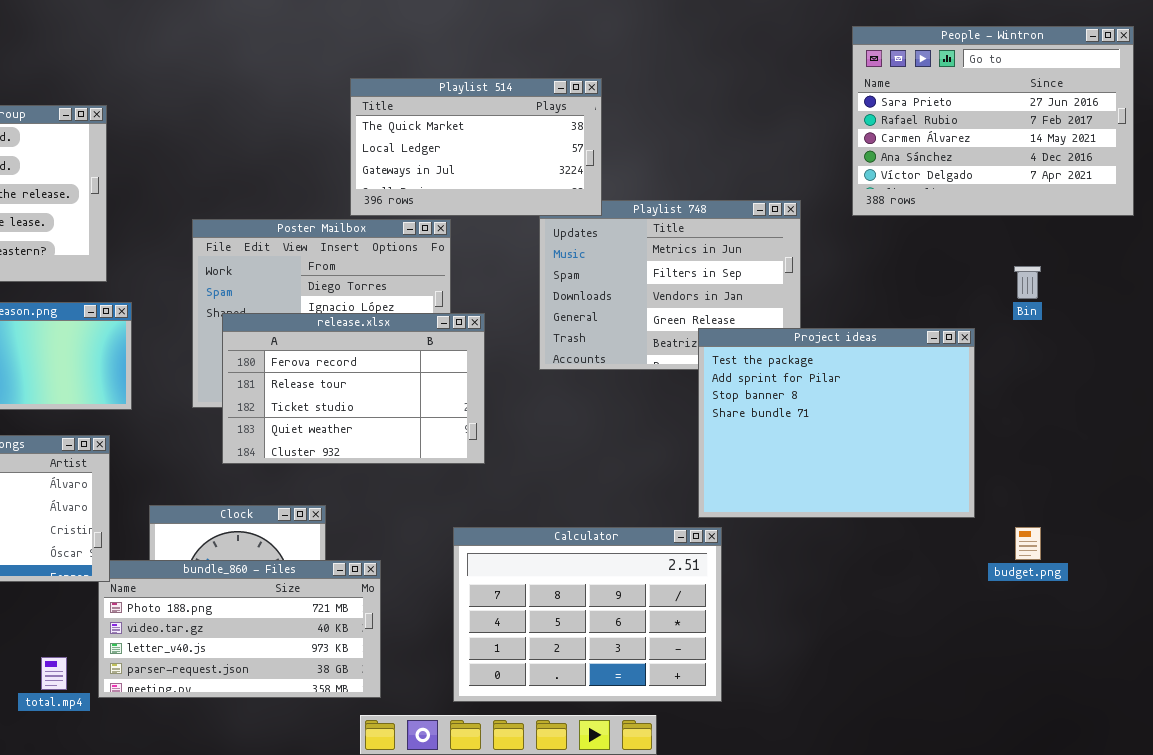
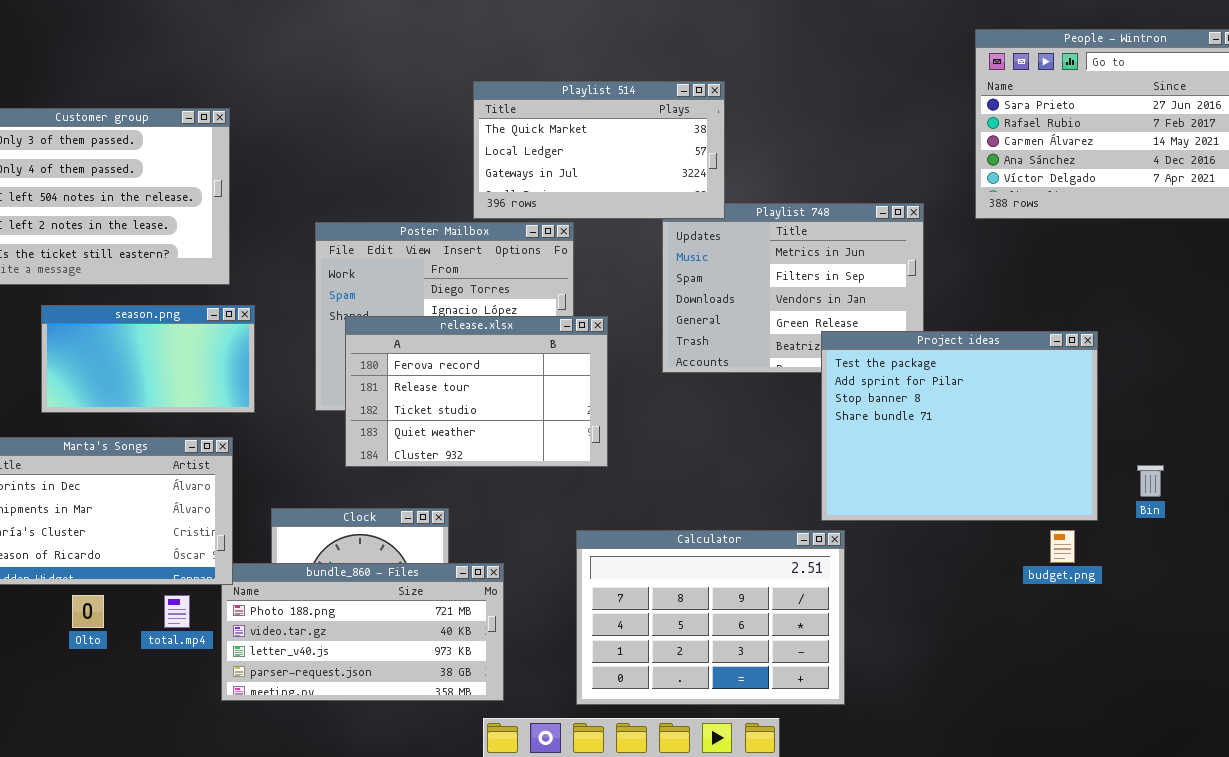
Bin: [1014,266,1041,299] -> [1137,465,1164,497], moved
budget.png: [1015,527,1041,560] -> [1050,530,1075,563], moved
total.mp4: [41,657,67,690] -> [164,595,190,628], moved

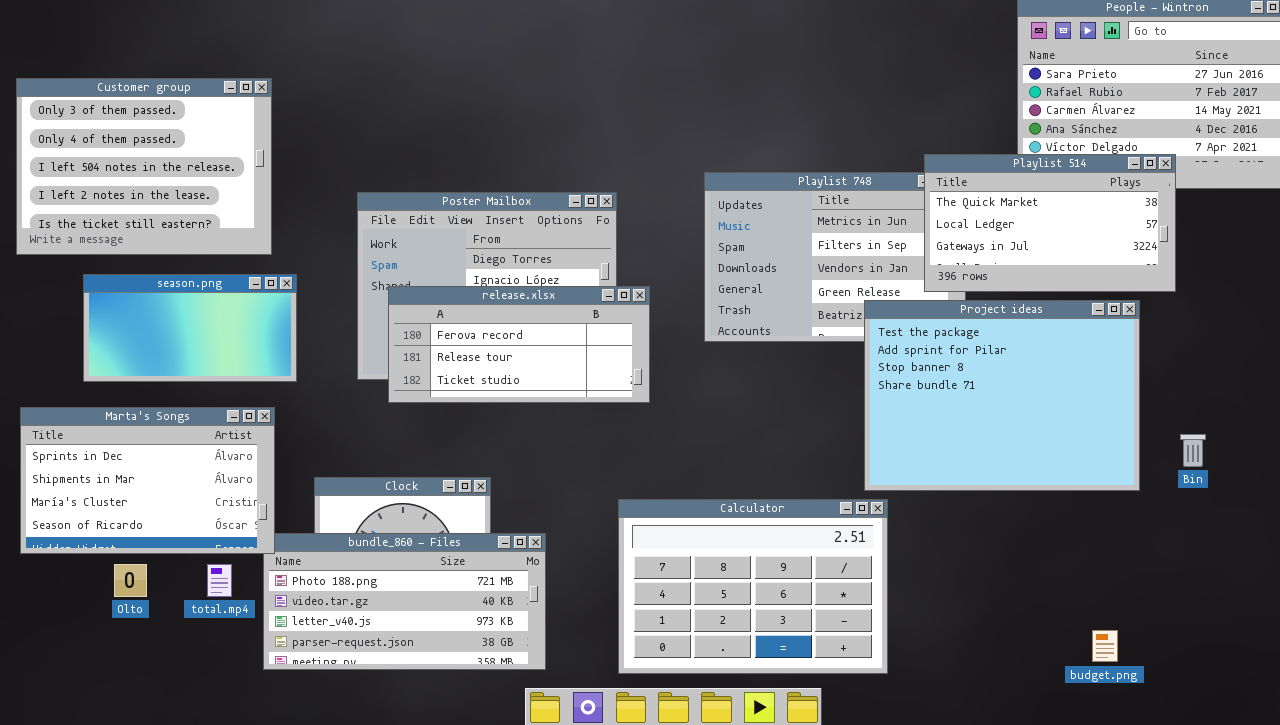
Playlist 514: [473,81,725,219] -> [924,154,1176,292], moved
release.xlsx: [345,316,608,467] -> [388,286,650,403], resized
budget.png: [1050,530,1075,563] -> [1092,630,1118,662], moved

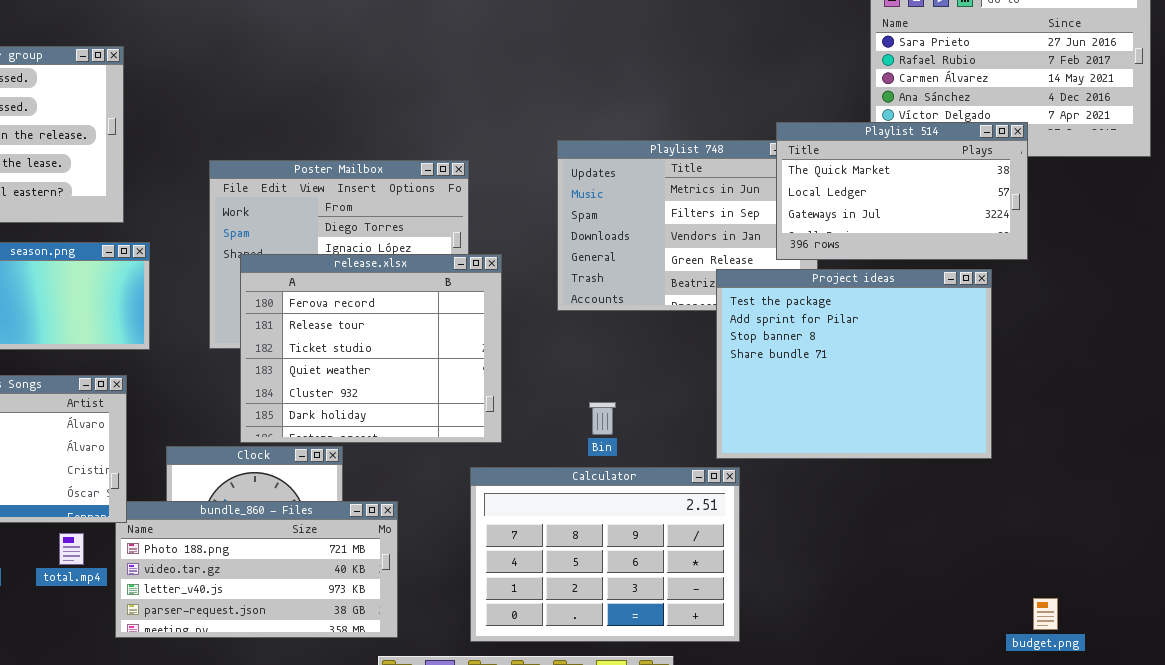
release.xlsx: [388,286,650,403] -> [240,254,502,443], resized
Bin: [1180,434,1206,467] -> [589,402,616,435], moved
budget.png: [1092,630,1118,662] -> [1033,598,1058,630], moved

